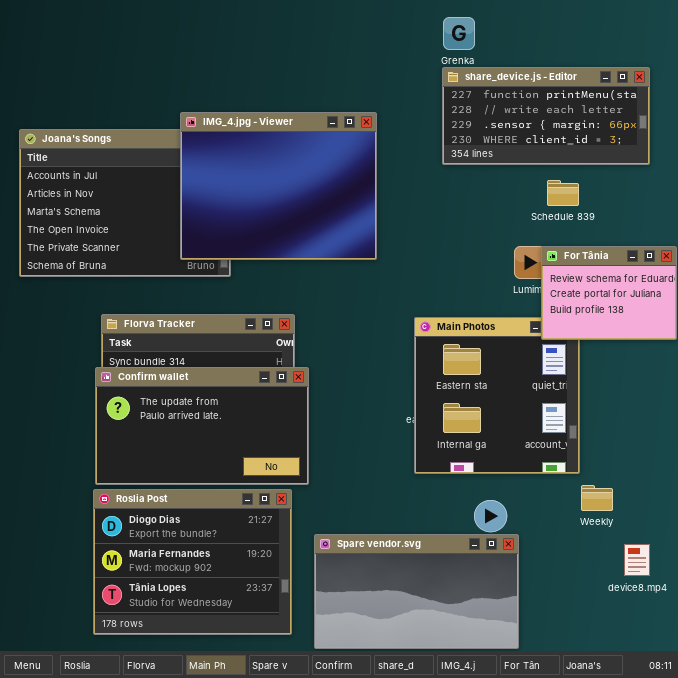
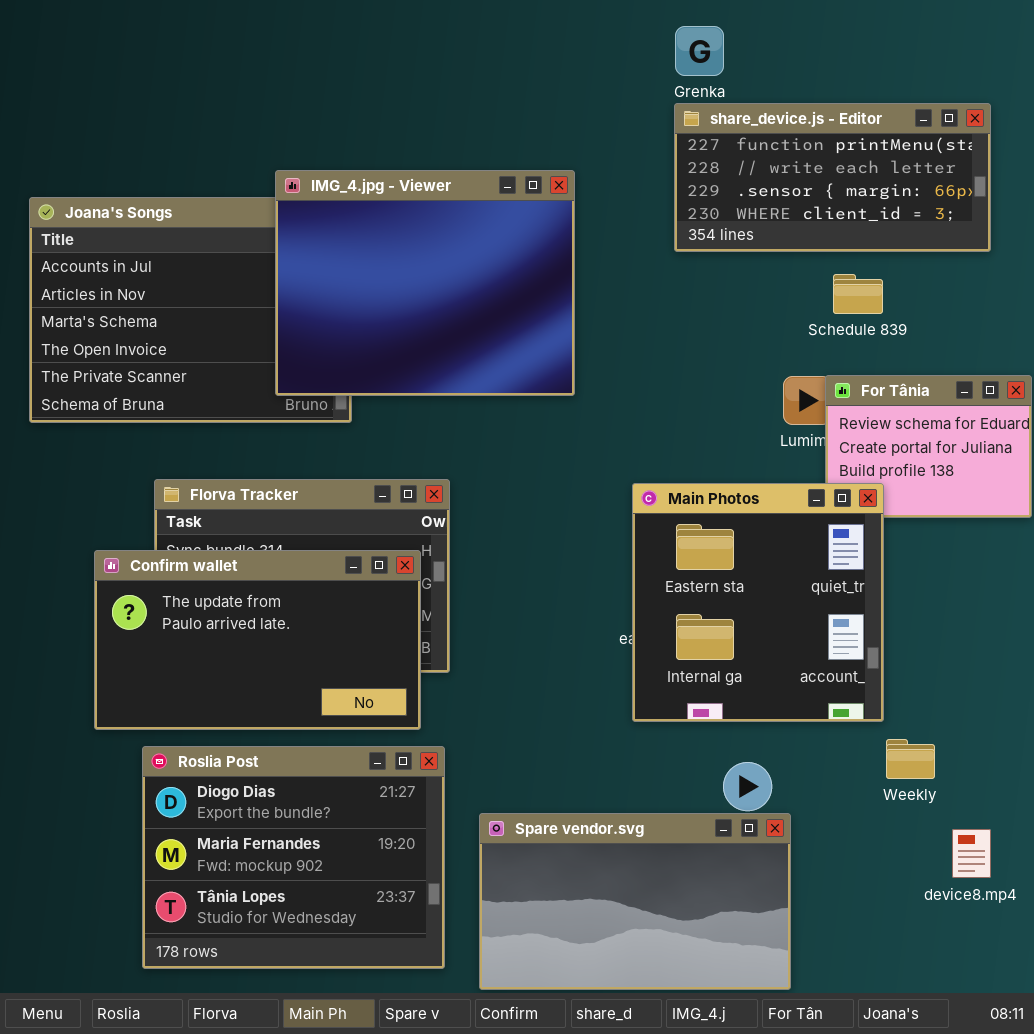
Main Photos: [414,317,580,474] -> [632,483,884,722], raised
Confirm wallet: [95,367,309,485] -> [94,550,421,730], moved

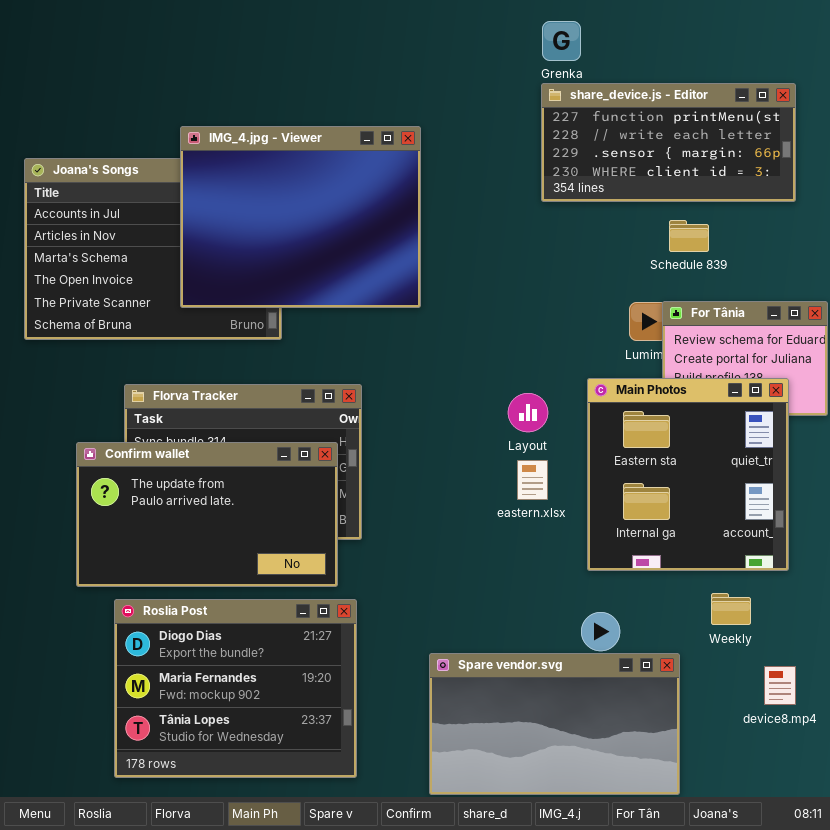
IMG_4.jpg - Viewer: [275,170,575,396] -> [180,126,421,308], moved
Main Photos: [632,483,884,722] -> [587,378,789,571], moved
Spare vendor.svg: [479,813,791,990] -> [429,653,680,795], moved

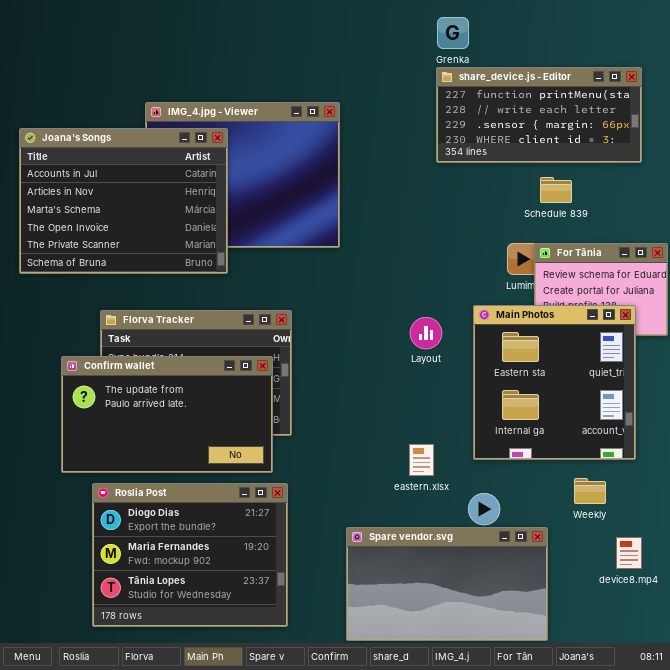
Joana's Songs: [24,158,282,340] -> [19,128,228,274], raised
eastern.xlsx: [517,460,548,500] -> [409,444,434,476], moved

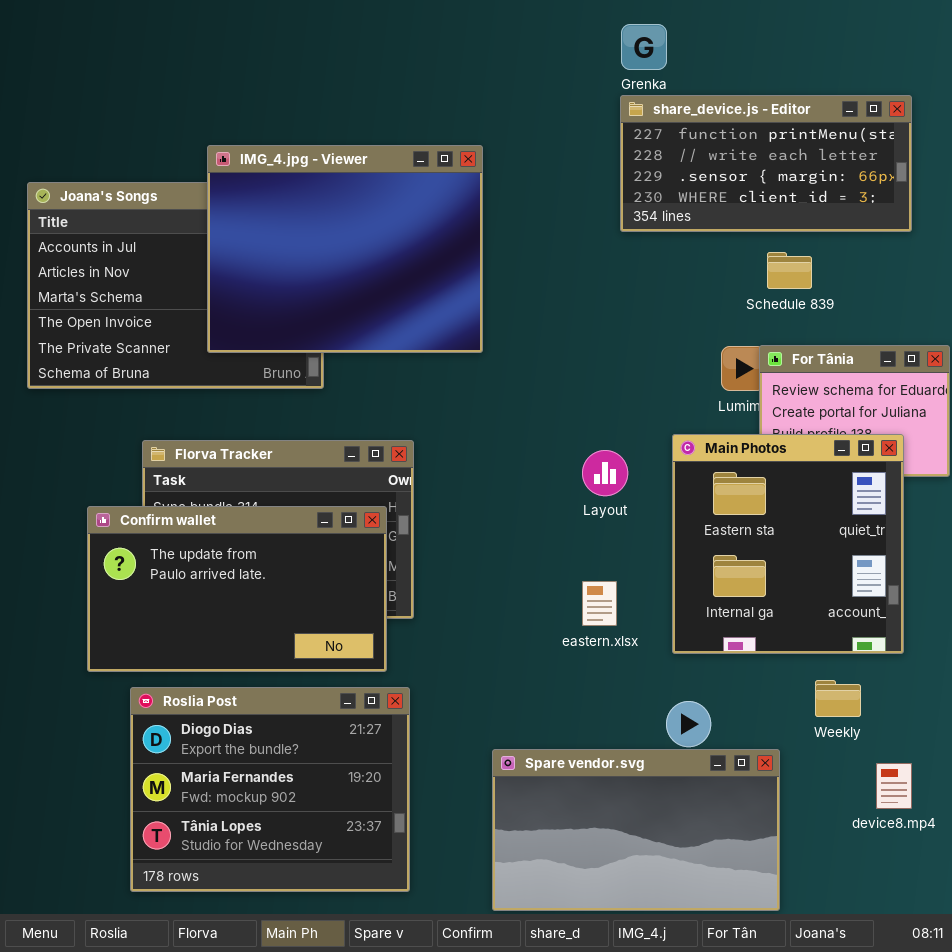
IMG_4.jpg - Viewer: [145,102,340,248] -> [207,145,483,353], raised
eastern.xlsx: [409,444,434,476] -> [582,581,617,626], moved

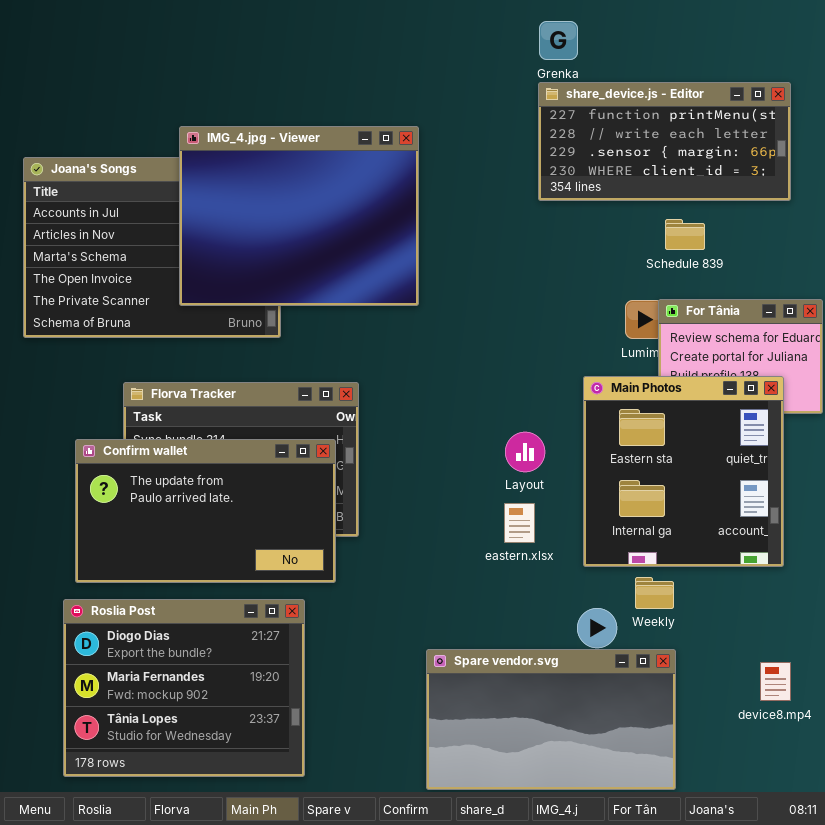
Layout: [582,450,628,496] -> [505,432,545,472], moved
Weekly: [815,680,861,717] -> [635,577,674,609], moved
Roslia Post: [130,687,410,892] -> [63,599,305,777], moved

